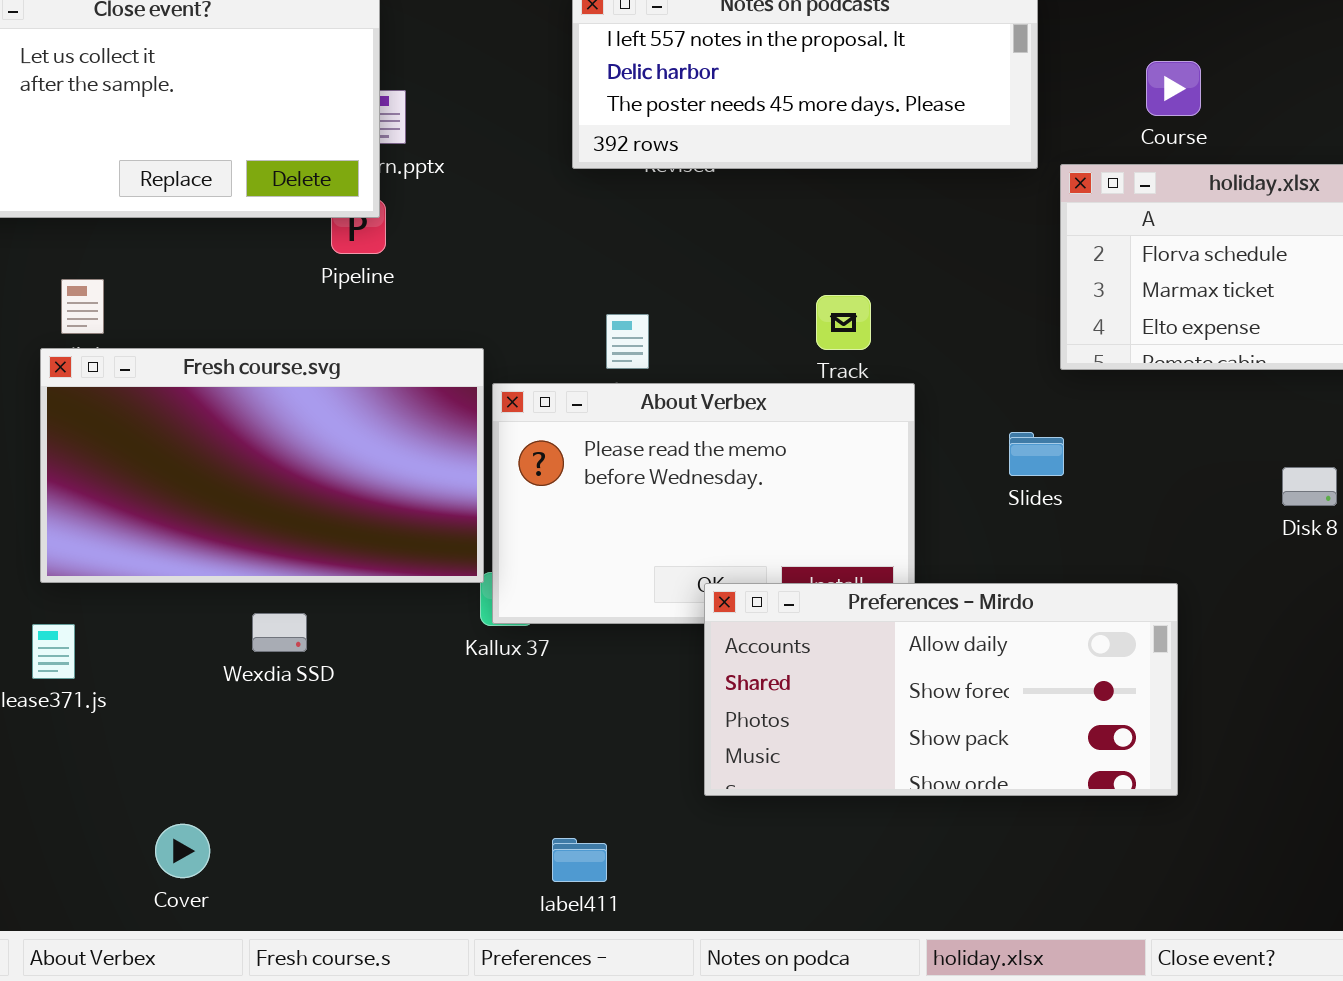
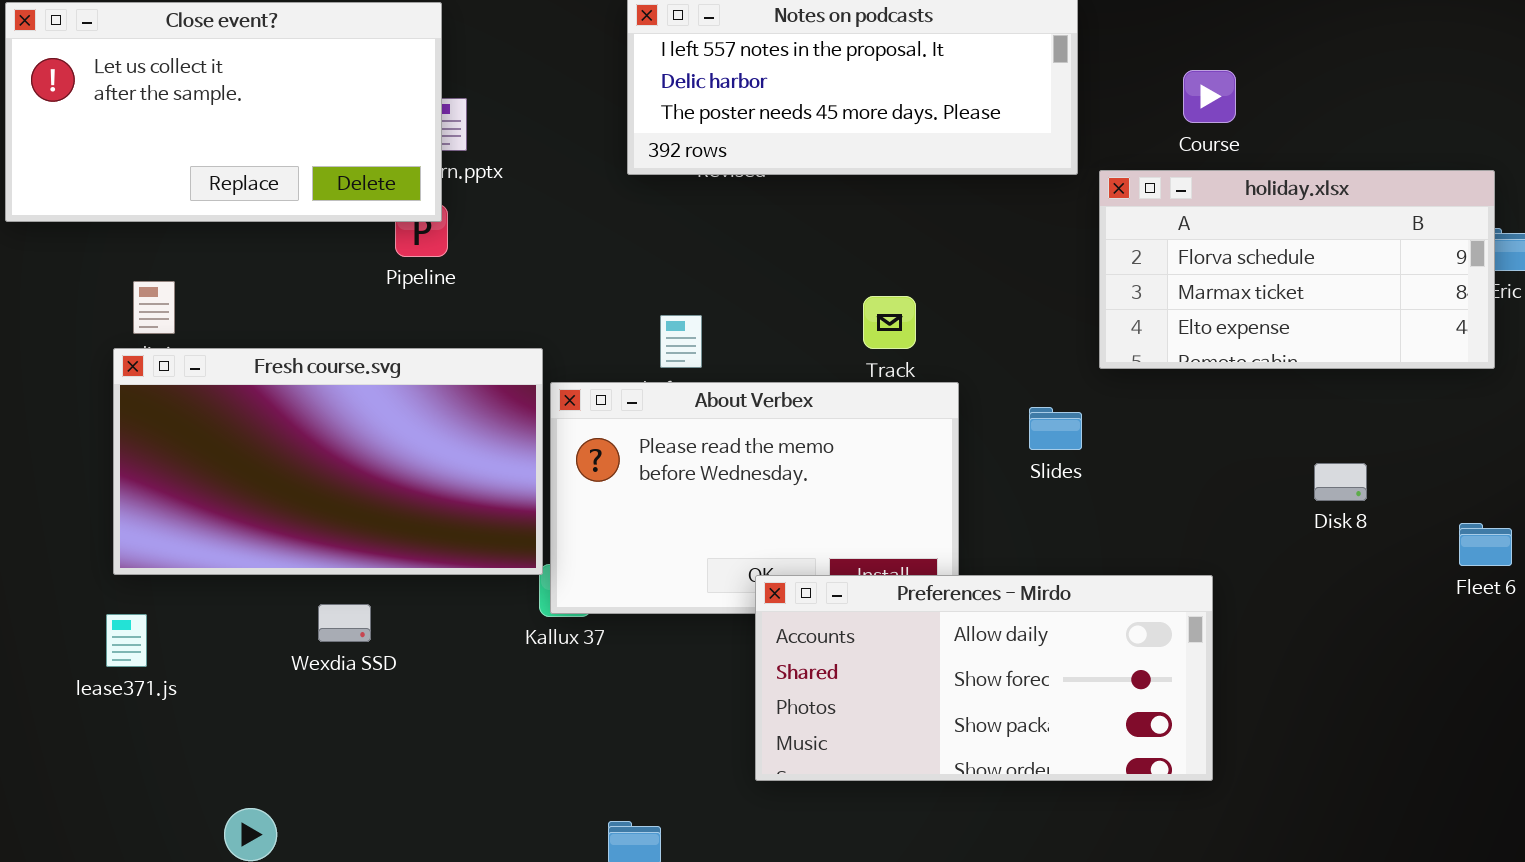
Slides: [1009,432,1064,476] -> [1029,407,1082,450], moved

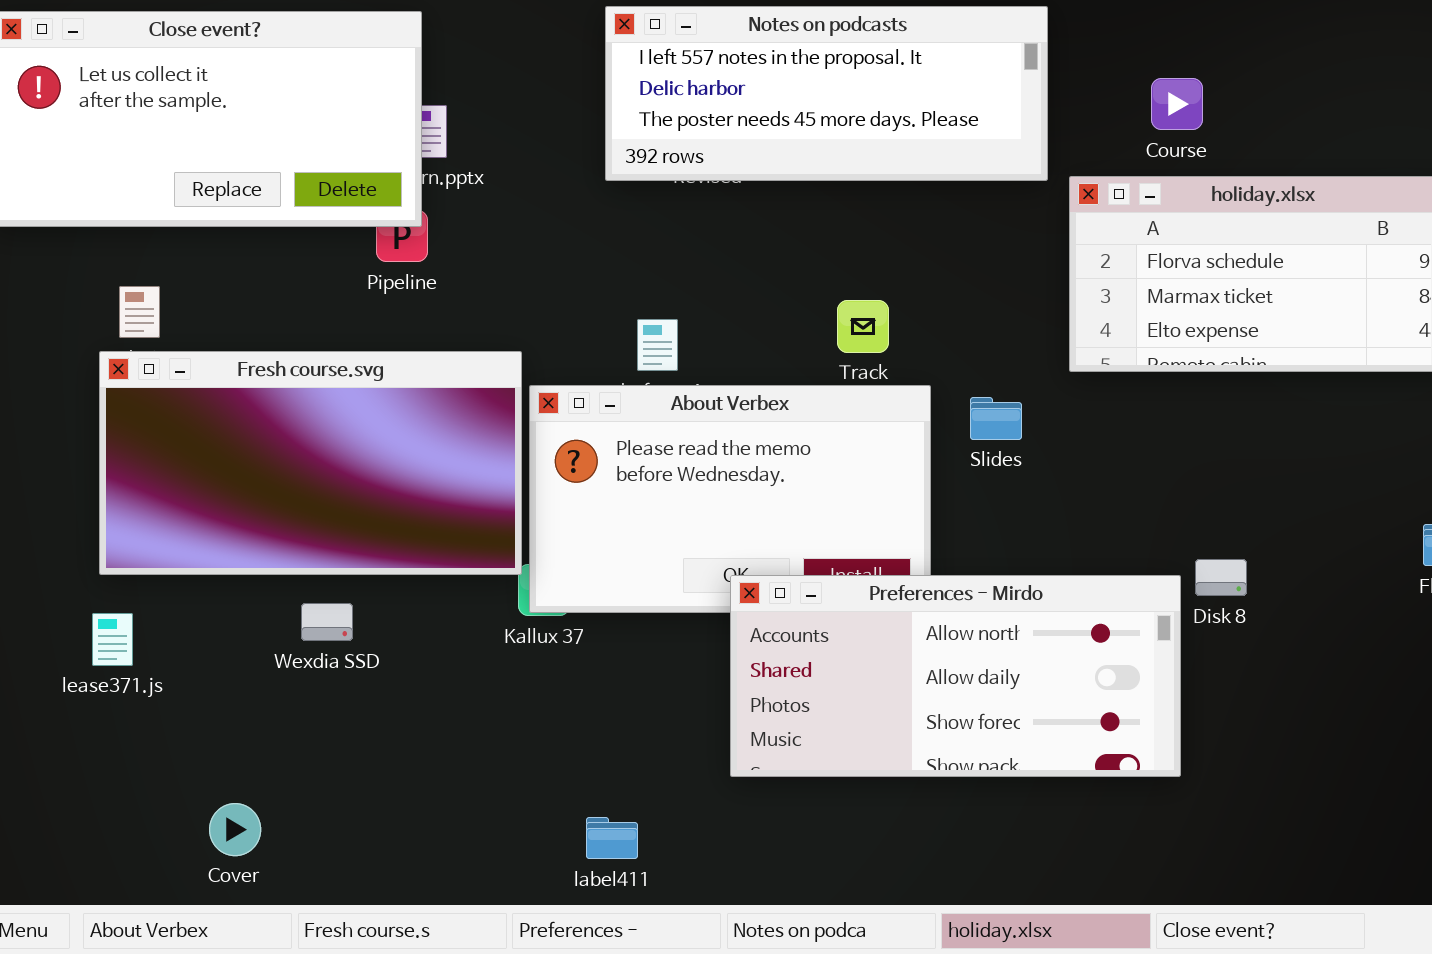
Slides: [1029,407,1082,450] -> [970,397,1022,440], moved
Disk 8: [1314,463,1367,501] -> [1195,559,1247,596], moved
Preferences - Mirdo: [755,575,1213,781] -> [730,575,1181,777], scrolled up 1 row

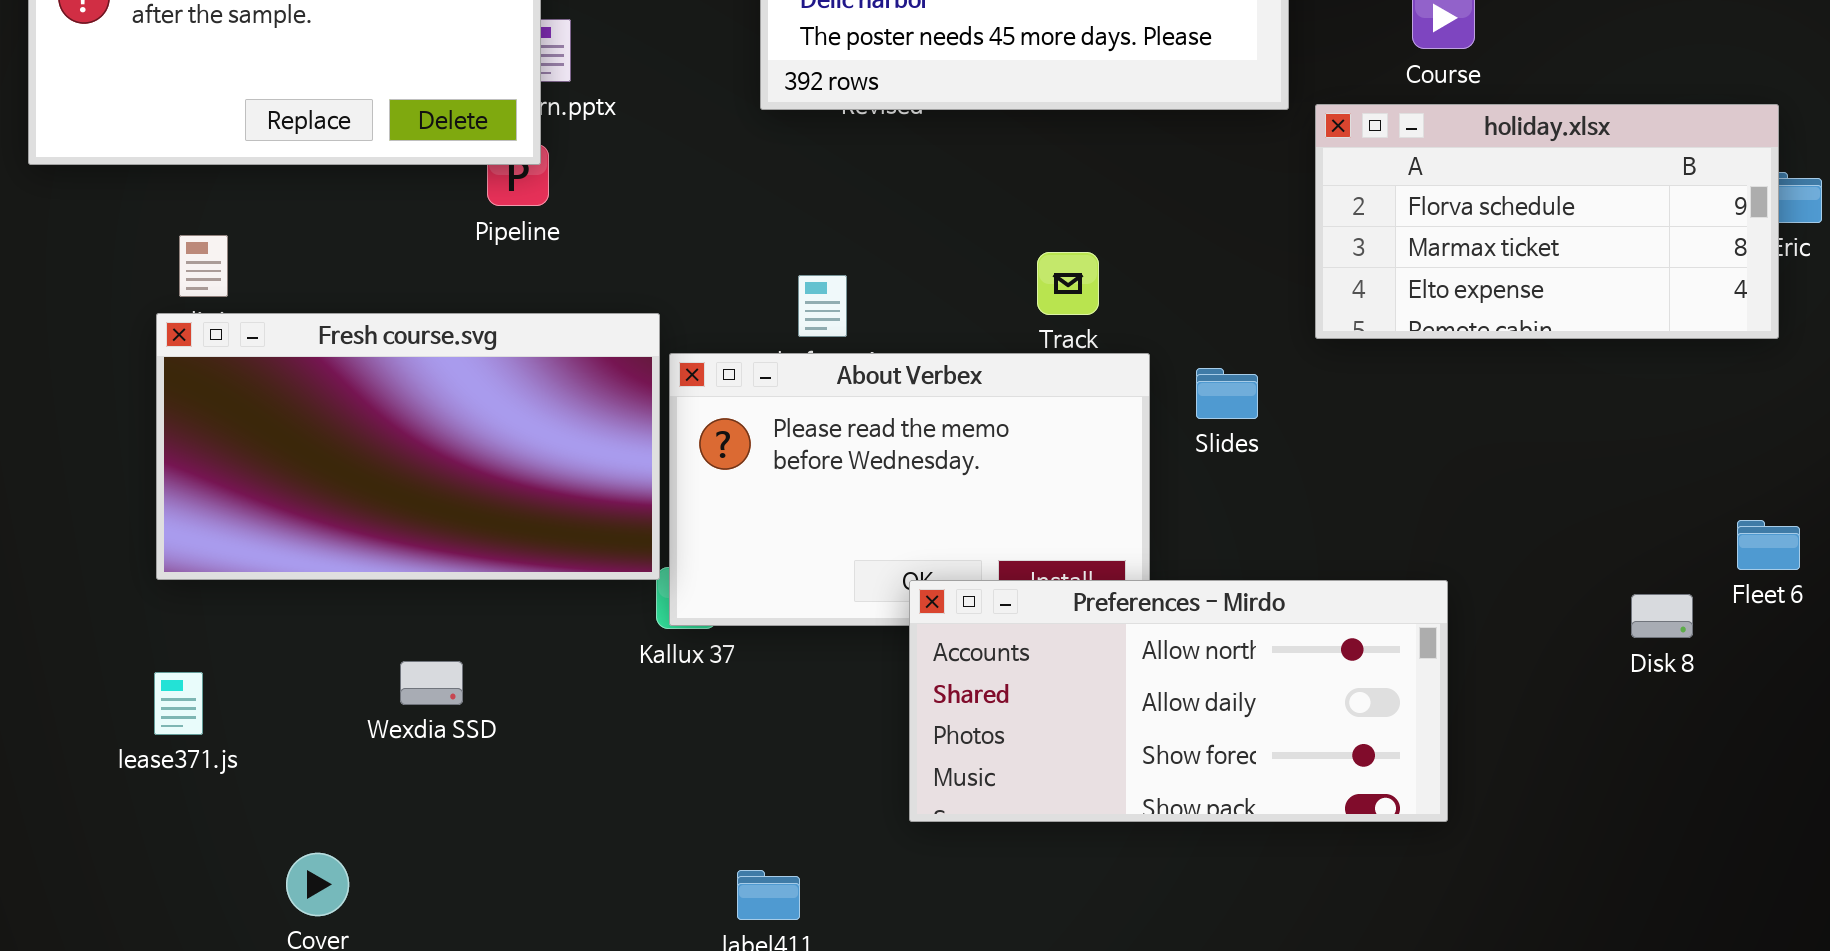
Disk 8: [1195,559,1247,596] -> [1631,594,1693,638], moved
Wexdia SSD: [301,603,353,641] -> [400,661,463,705], moved
lease371.js: [92,613,133,666] -> [154,672,203,735], moved

